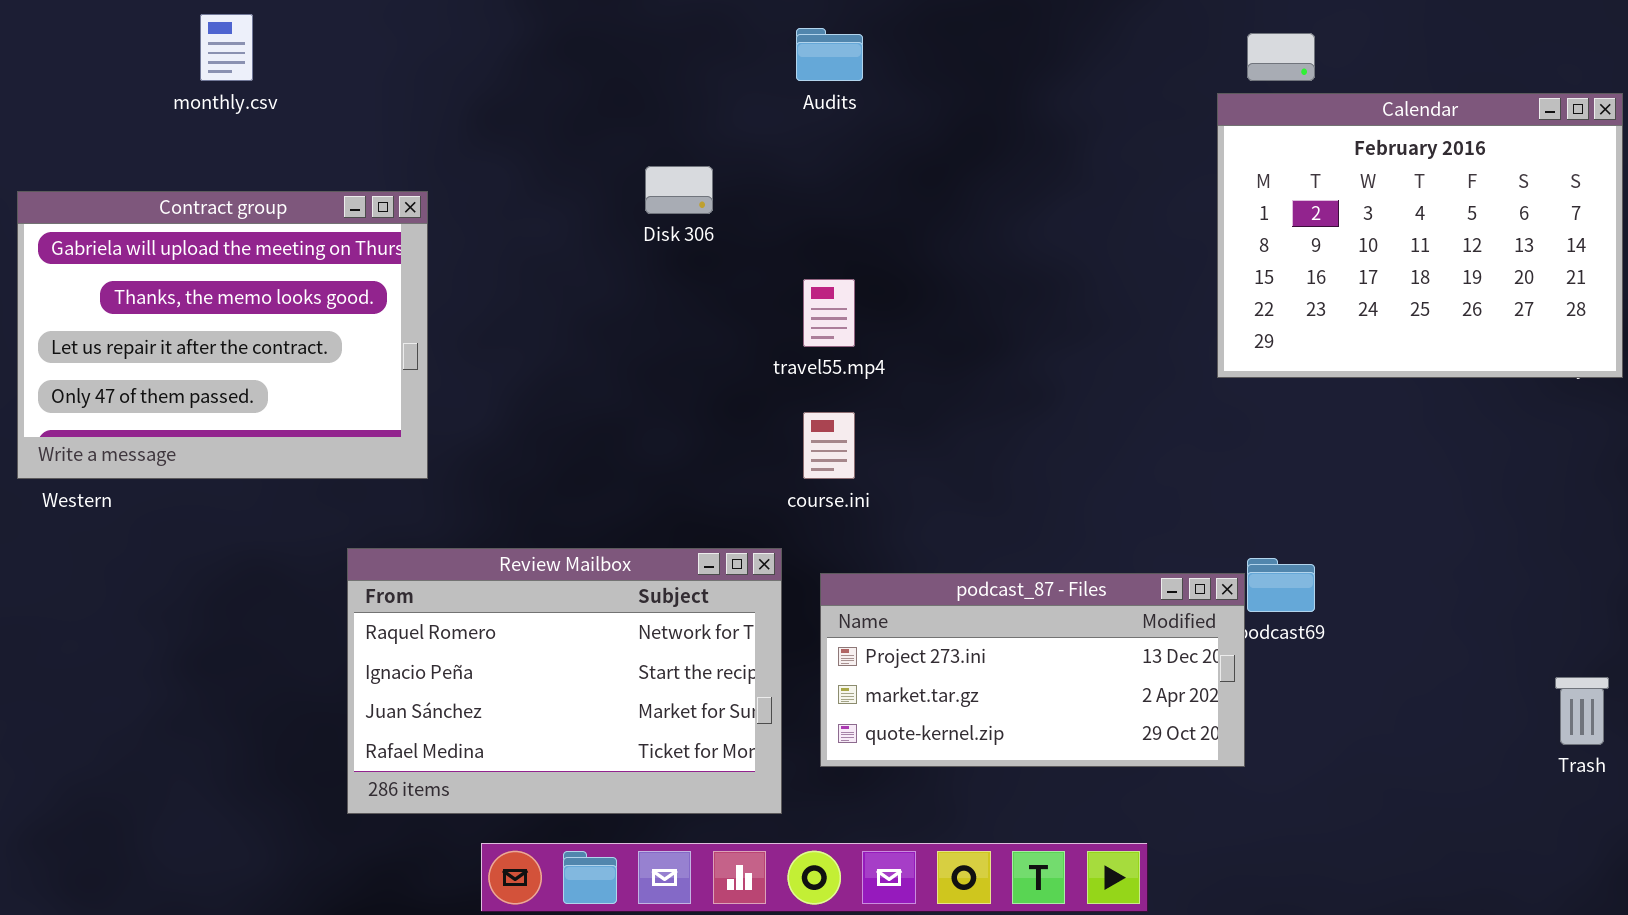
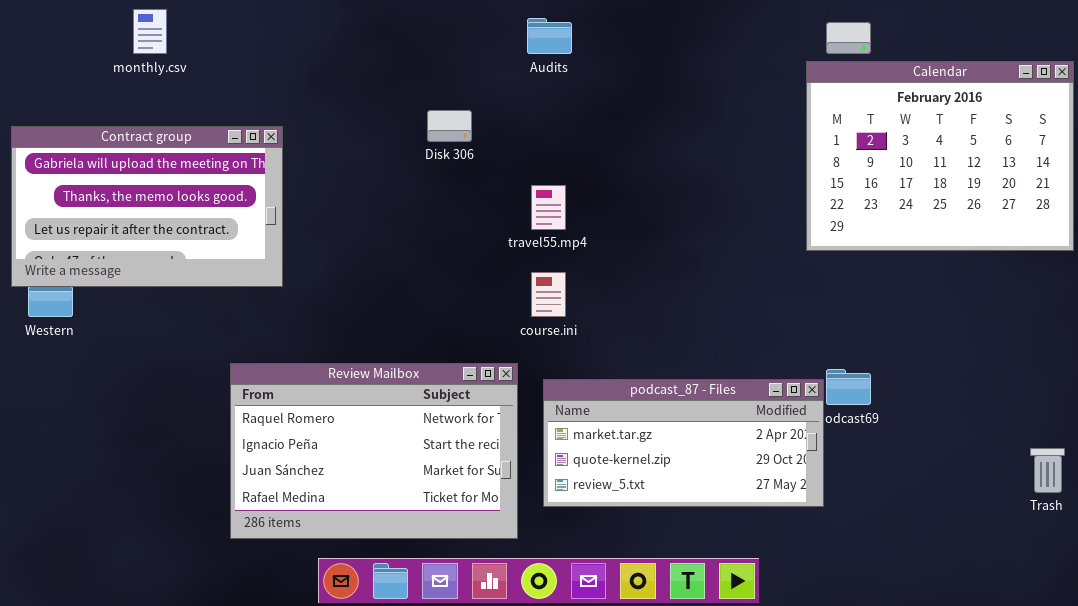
Contract group: [17,191,428,479] -> [11,126,283,287], resized
podcast_87 - Files: [820,573,1245,767] -> [543,379,824,507], scrolled down 1 row

